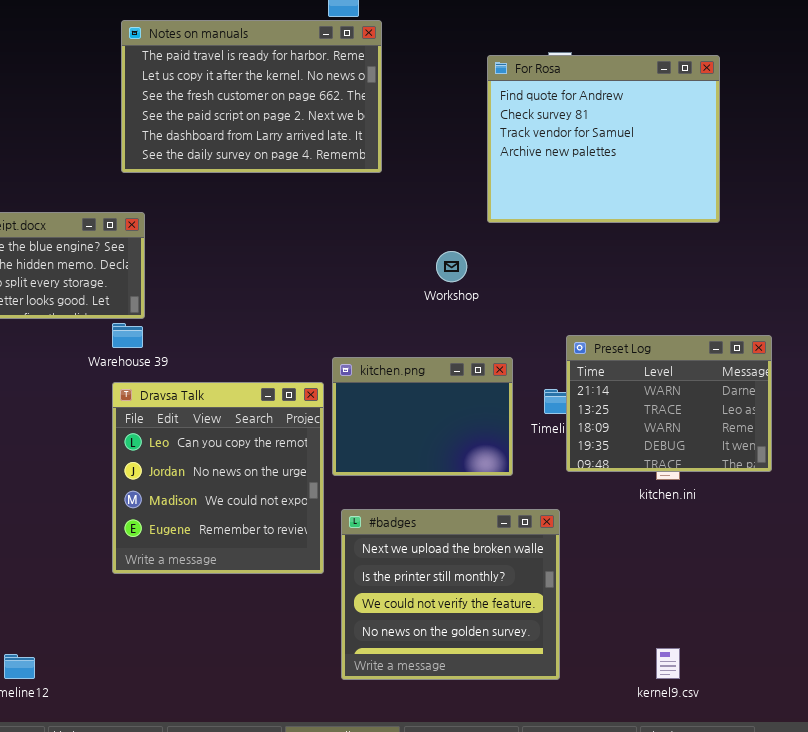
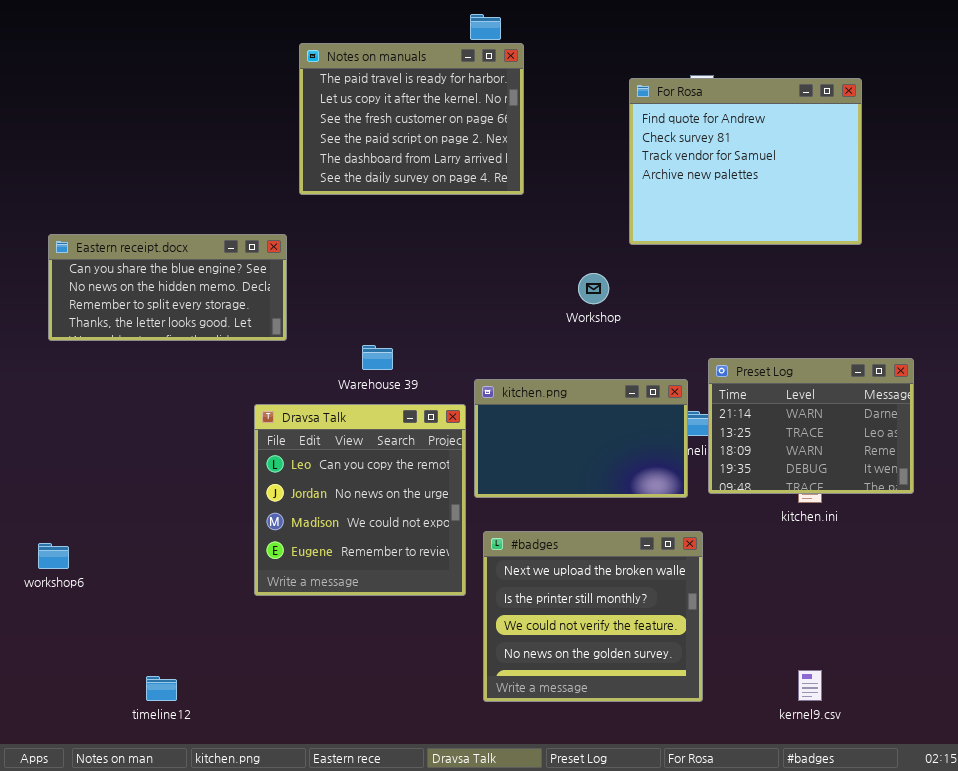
Notes on manuals: [121,20,382,173] -> [299,43,524,195], resized
Warehouse 39: [112,323,143,348] -> [362,345,393,370], moved
kitchen.png: [332,357,513,476] -> [474,379,688,498], resized

